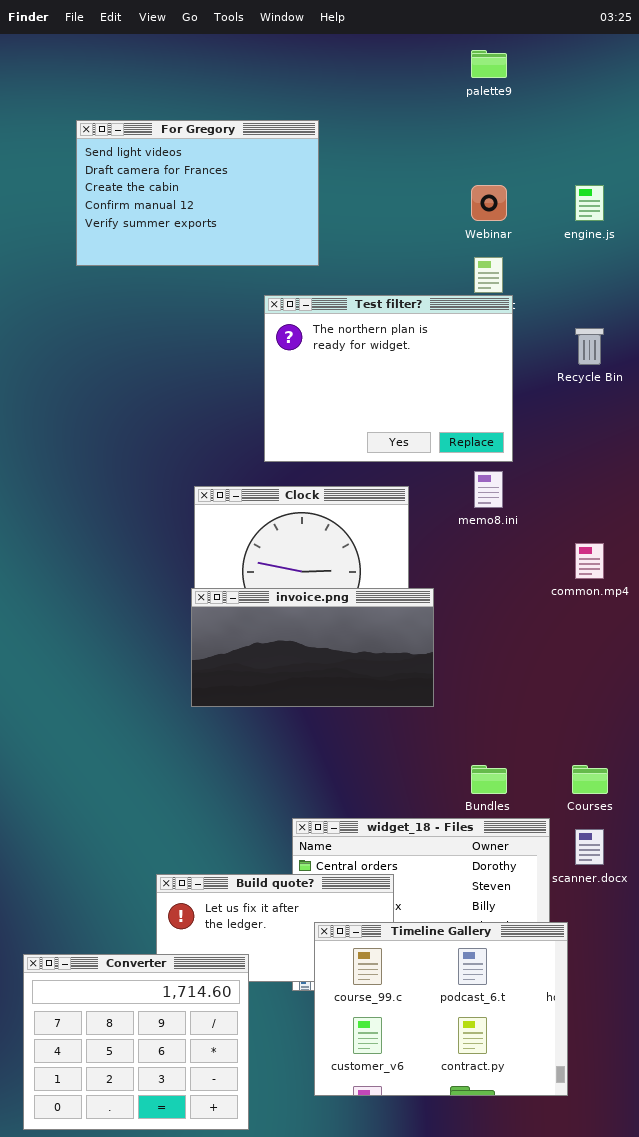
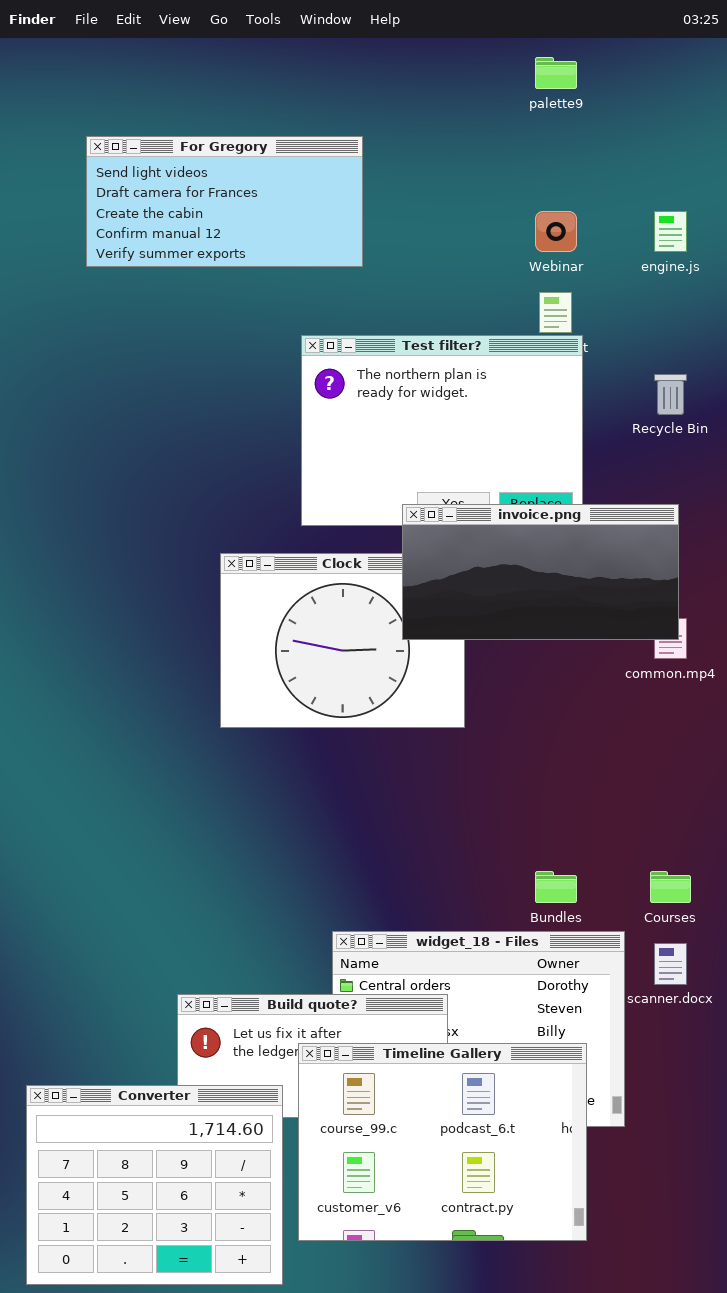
For Gregory: [76,120,319,266] -> [86,136,363,267], resized
invoice.png: [191,588,434,707] -> [402,504,679,640], moved
Timeline Gallery: [314,922,568,1096] -> [298,1043,587,1241], moved

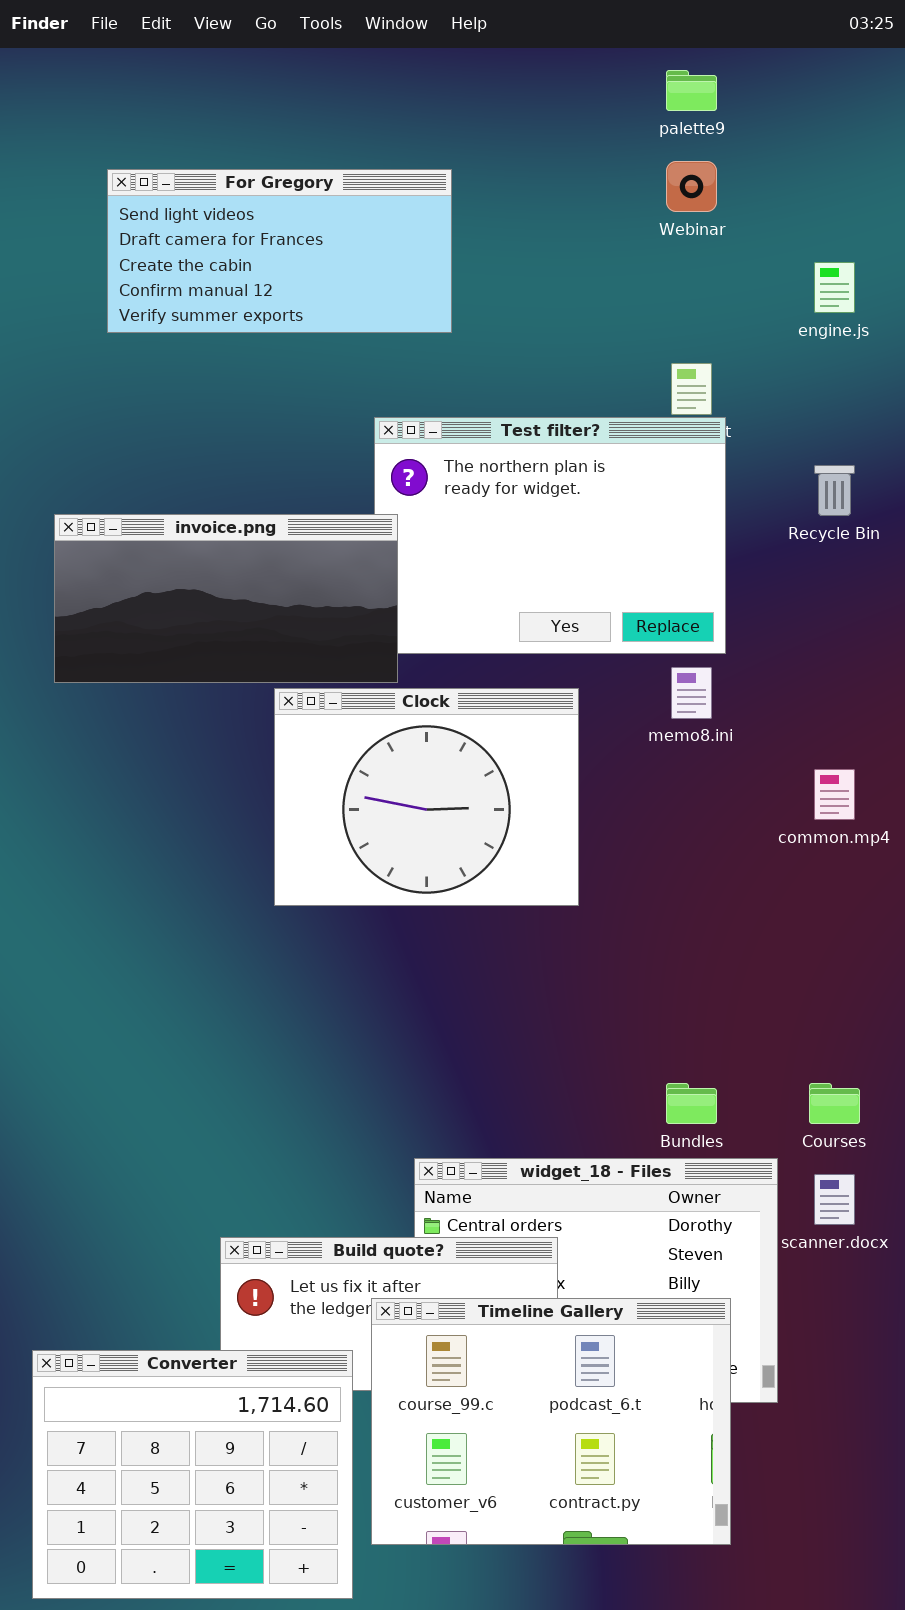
Webinar: [535,211,577,252] -> [666,161,717,212], moved
invoice.png: [402,504,679,640] -> [54,514,398,683], moved

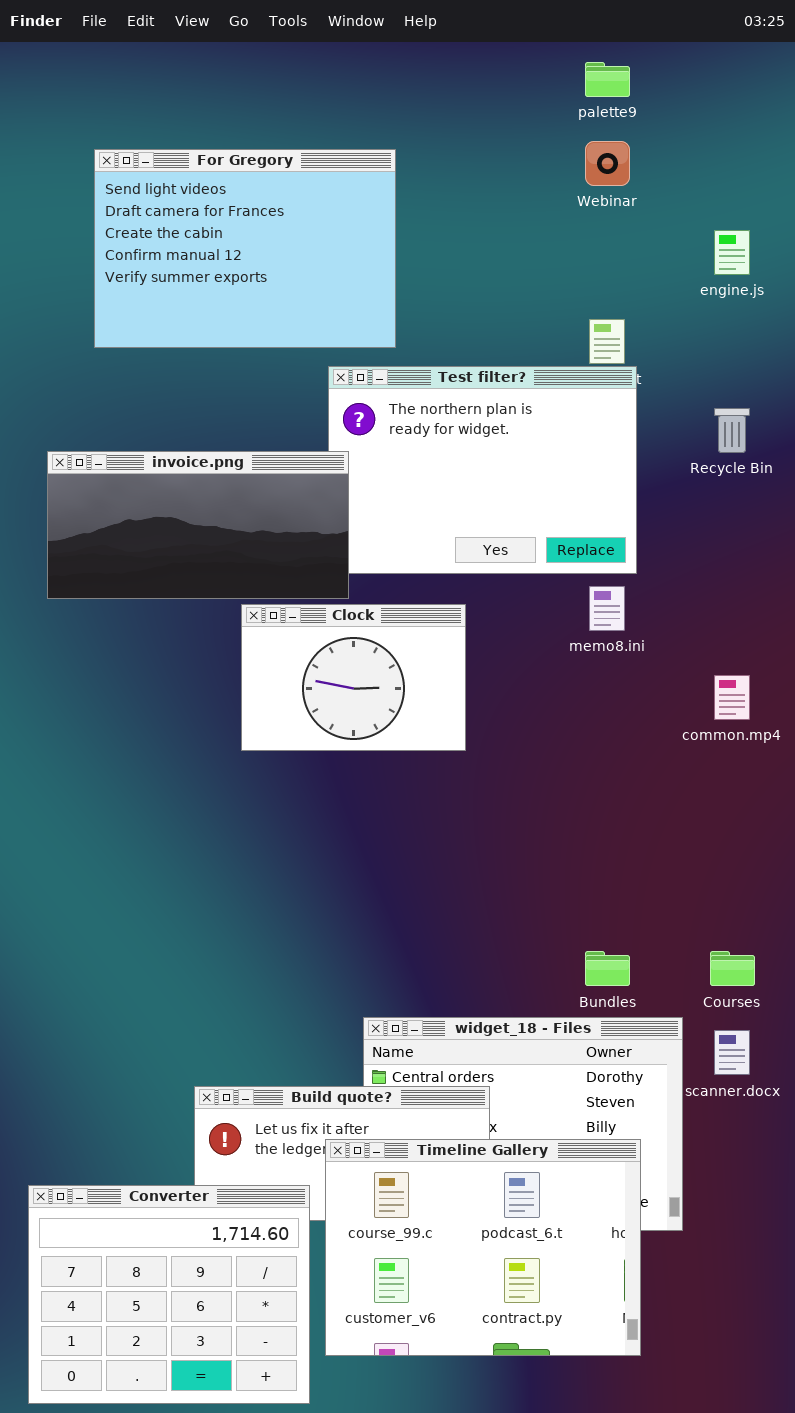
For Gregory: [107,169,452,333] -> [94,149,396,348], resized
Clock: [274,688,579,906] -> [241,604,466,751], resized

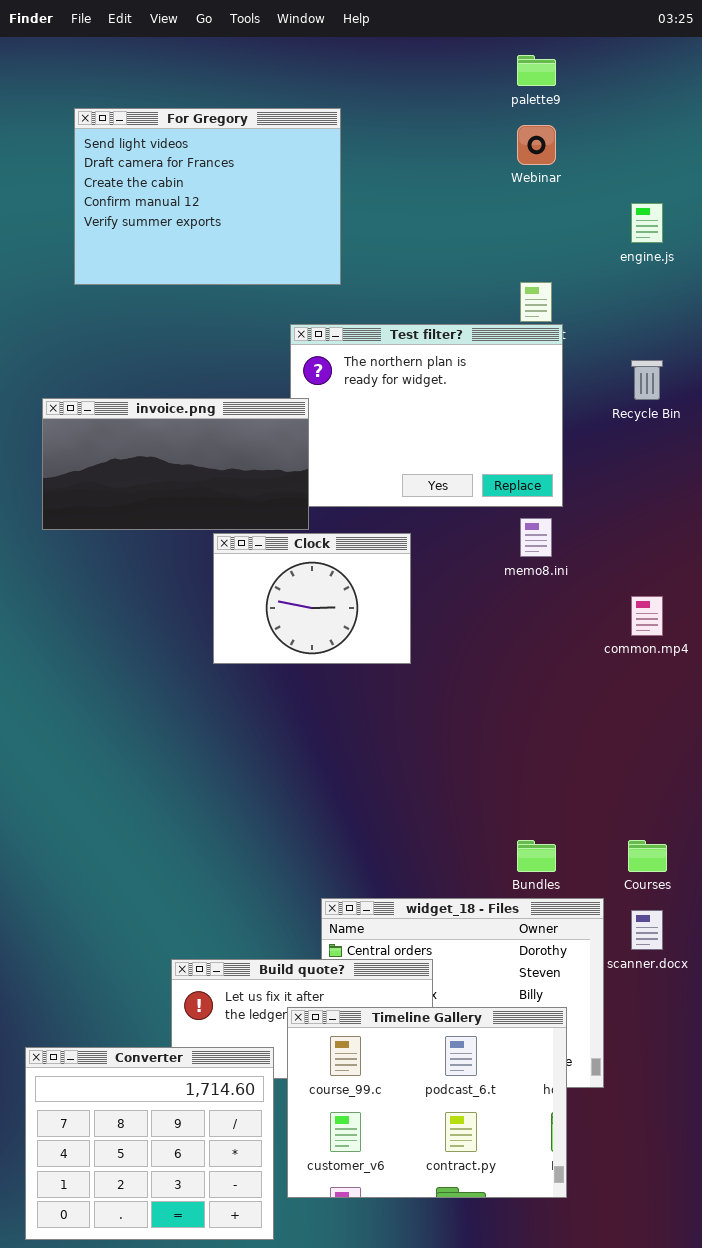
For Gregory: [94,149,396,348] -> [74,108,341,285], moved

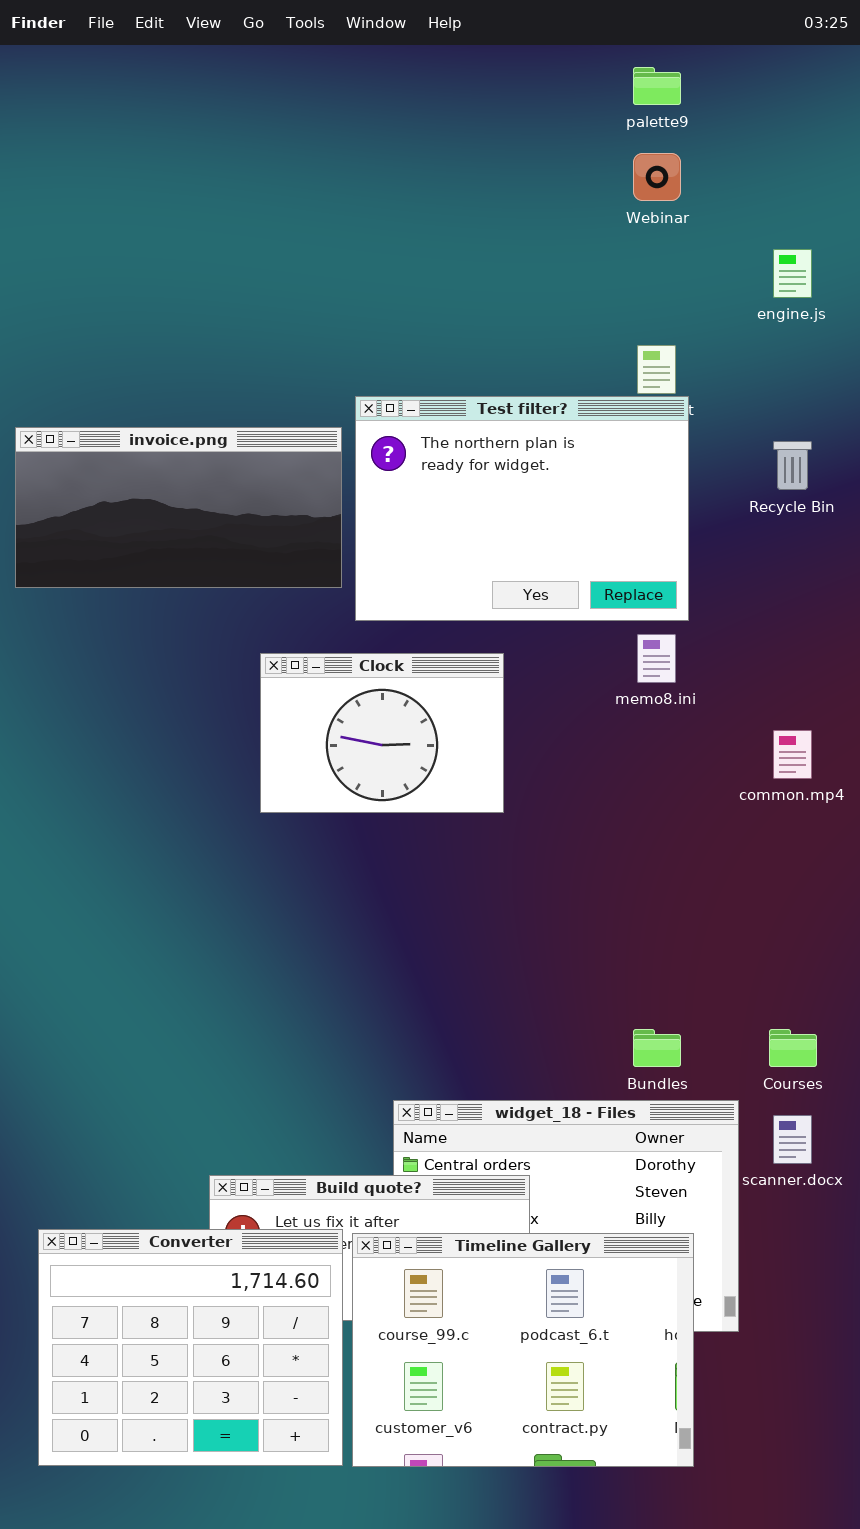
For Gregory: [74,108,341,285] -> none, closed
invoice.png: [42,398,309,530] -> [15,427,342,588], moved
Converter: [25,1047,274,1240] -> [38,1229,343,1466], moved

